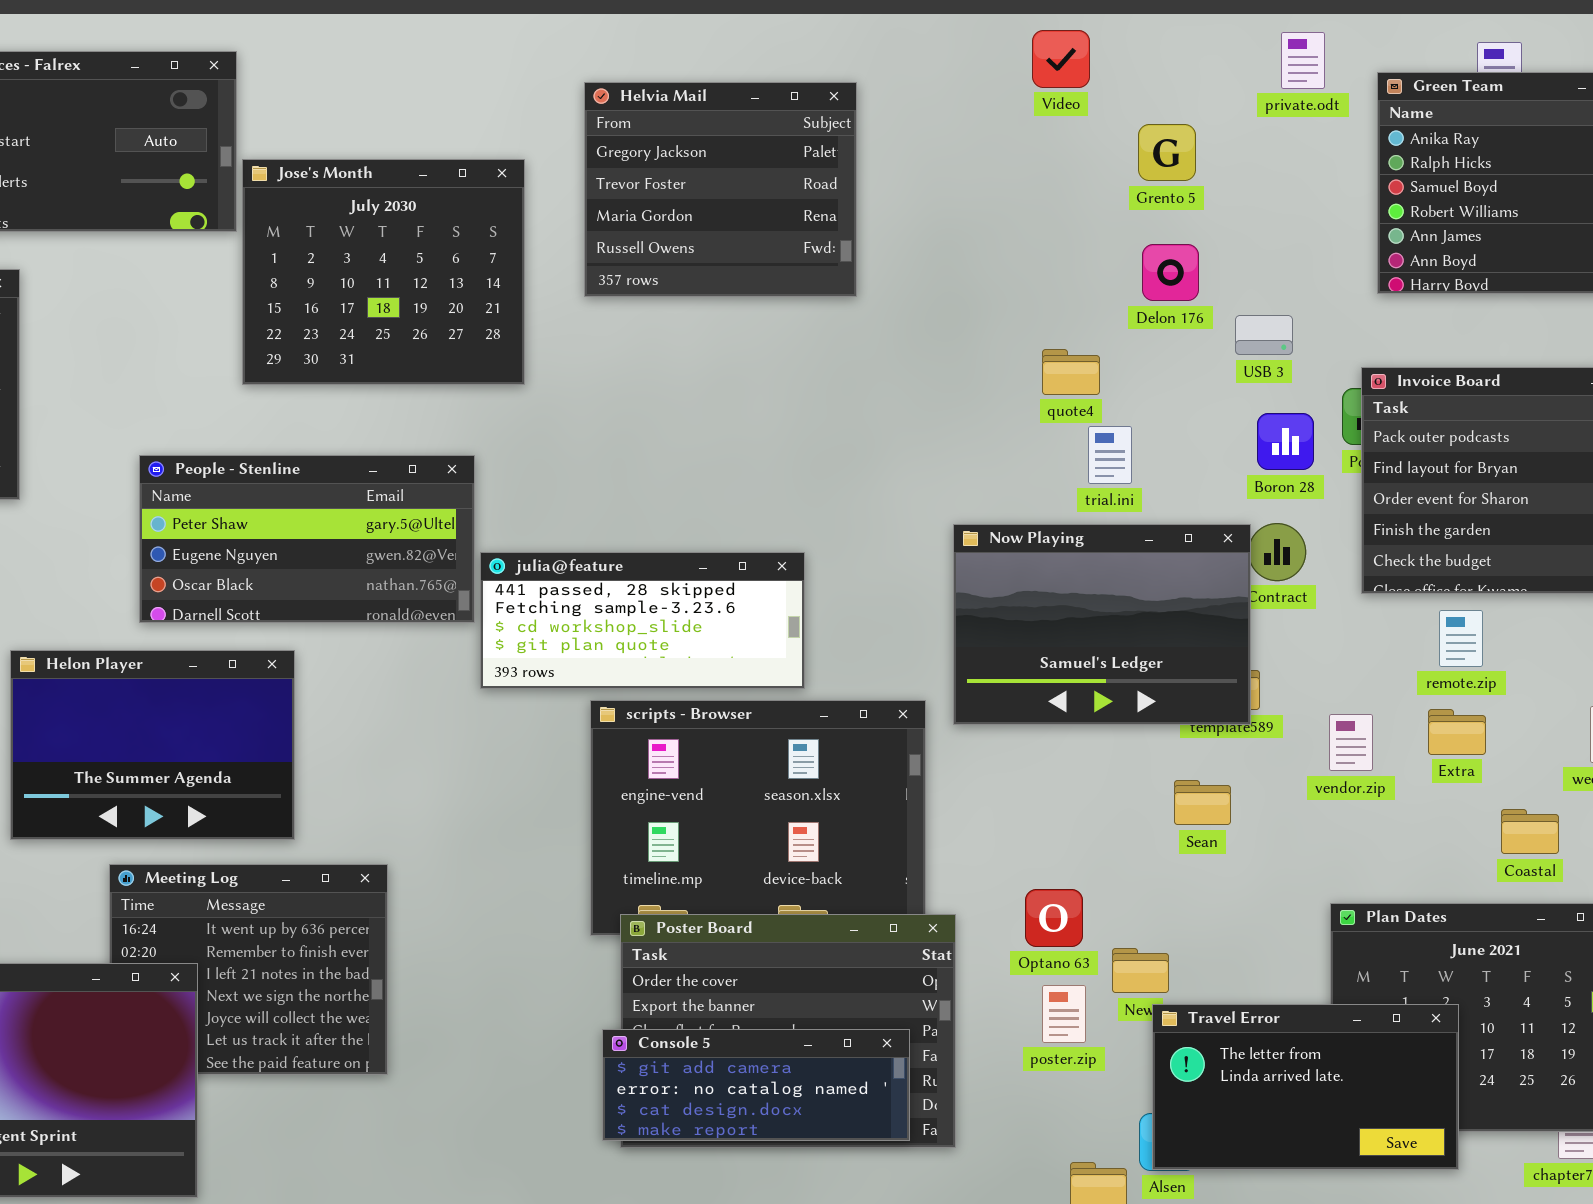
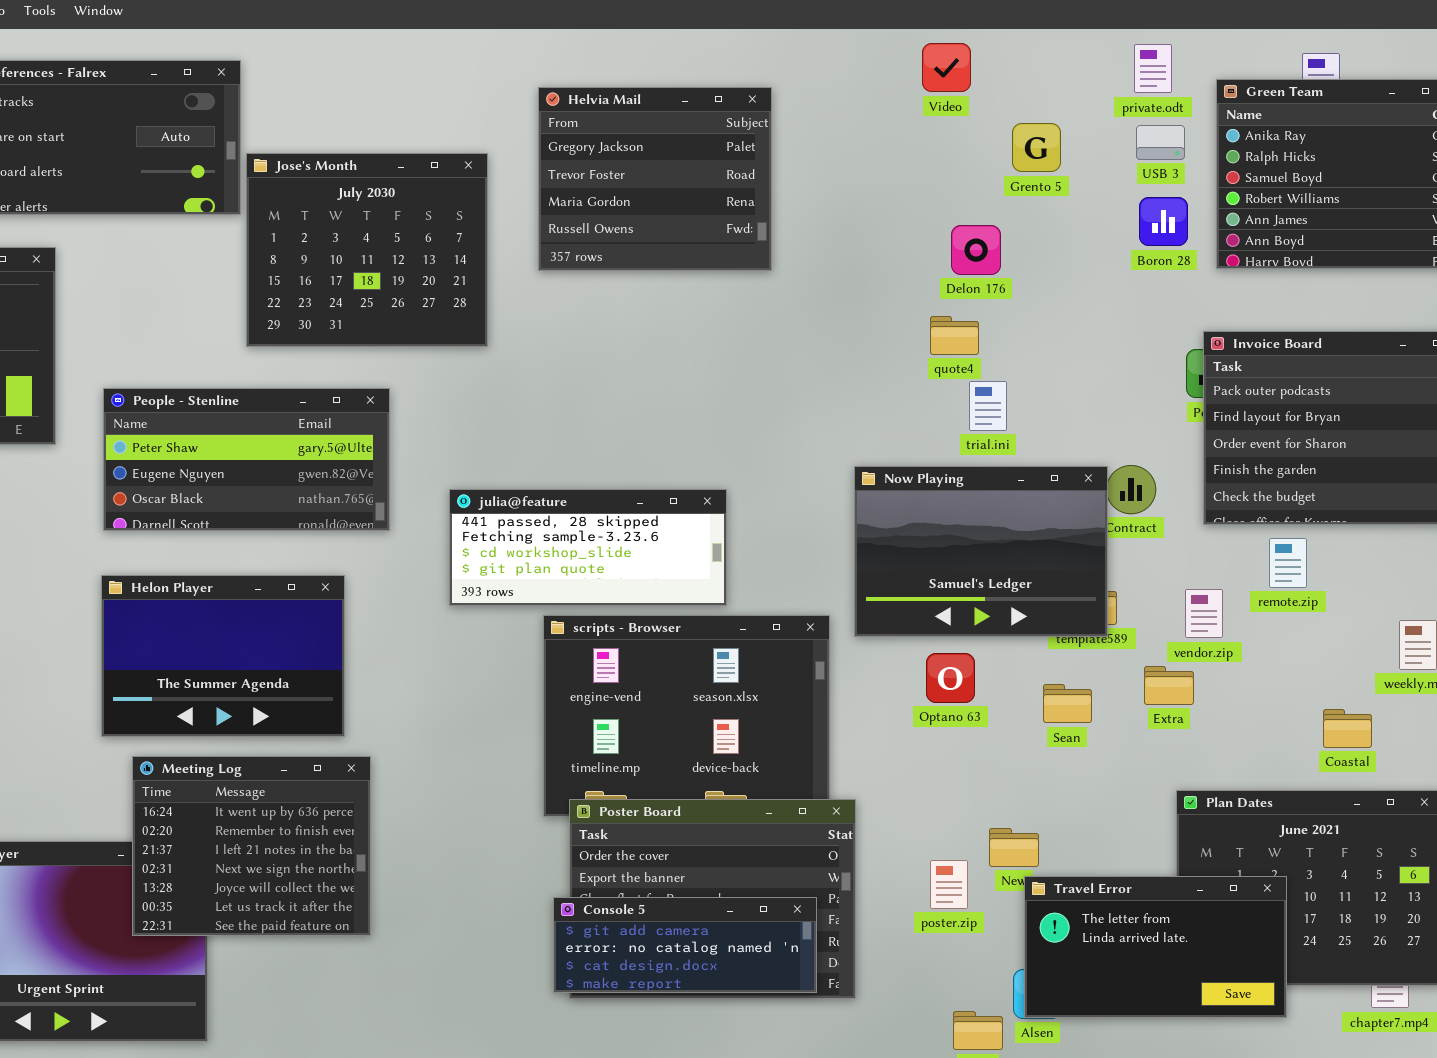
Delon 176: [1142,244,1199,301] -> [951,225,1001,275], moved
USB 3: [1235,315,1293,355] -> [1136,125,1185,160], moved
Boron 28: [1257,413,1314,470] -> [1139,197,1188,246], moved
People - Stenline: [139,455,475,623] -> [103,388,390,531], moved
Helon Player: [10,650,295,840] -> [101,575,345,737], moved
Extra: [1428,709,1486,755] -> [1144,666,1194,705], moved
vendor.zip: [1329,714,1373,771] -> [1185,589,1223,638], moved
Meeting Log: [109,864,388,1075] -> [132,756,371,936], raised
Optano 63: [1025,889,1083,947] -> [926,653,975,703], moved

